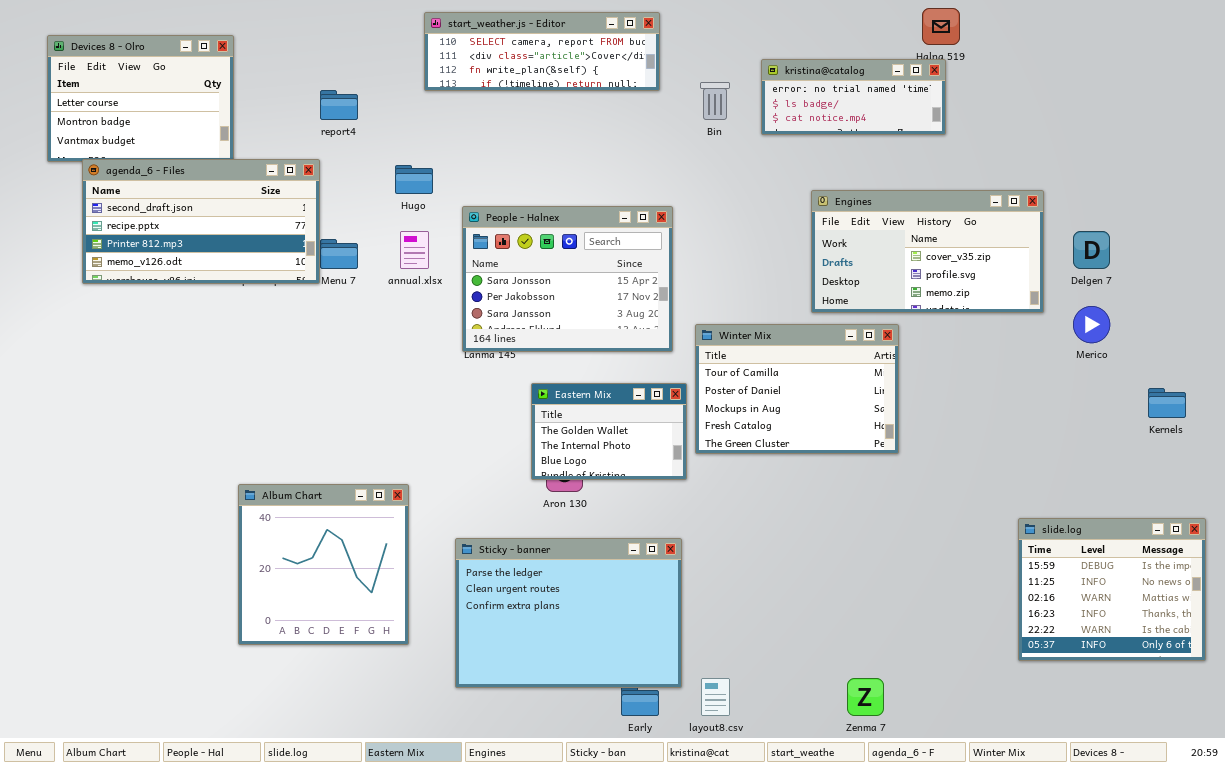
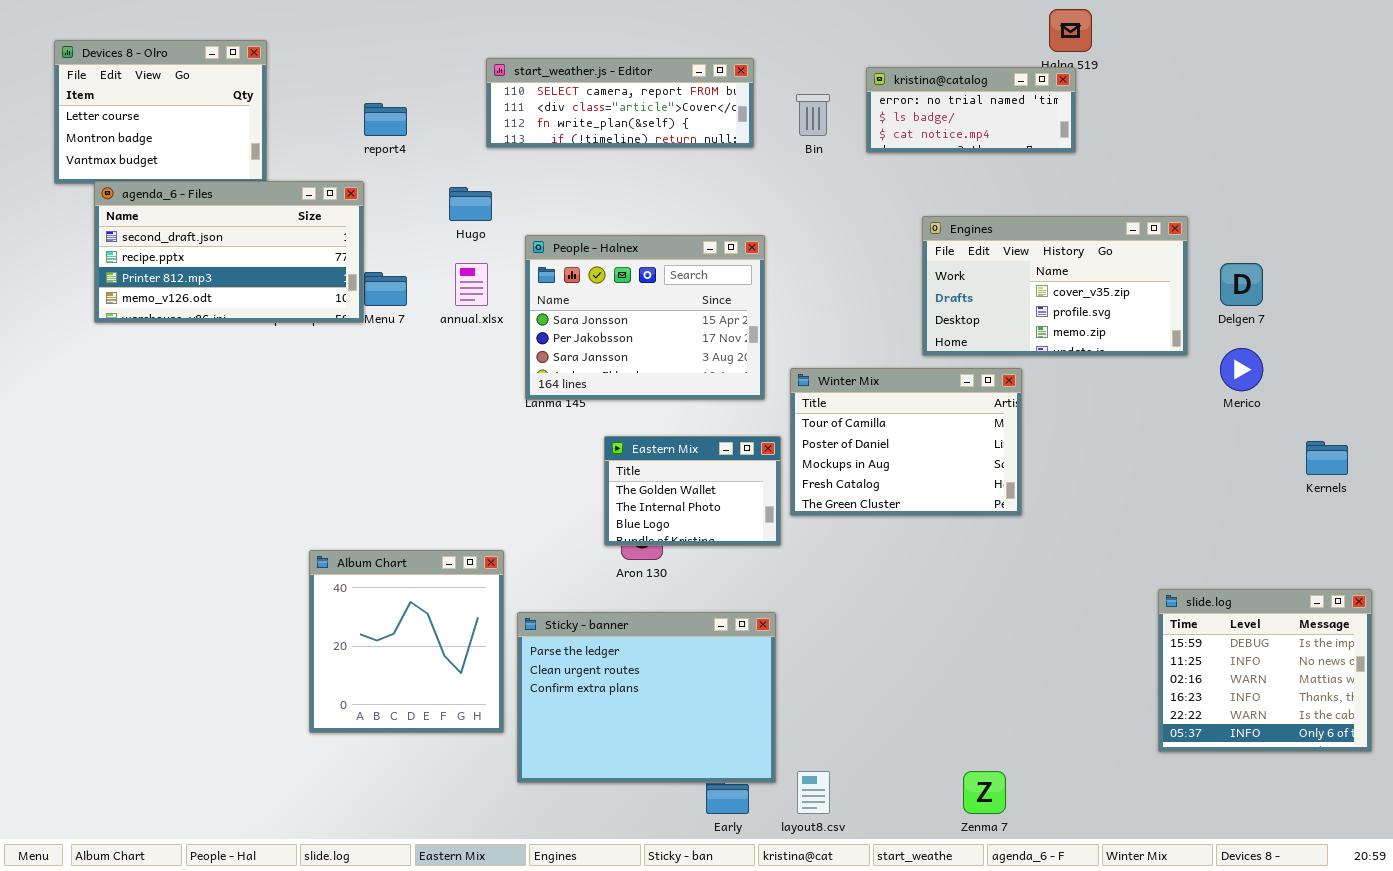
start_weather.js - Editor: [424,12,660,91] -> [486,58,754,148], moved
Album Chart: [238,484,409,645] -> [309,550,504,733], moved

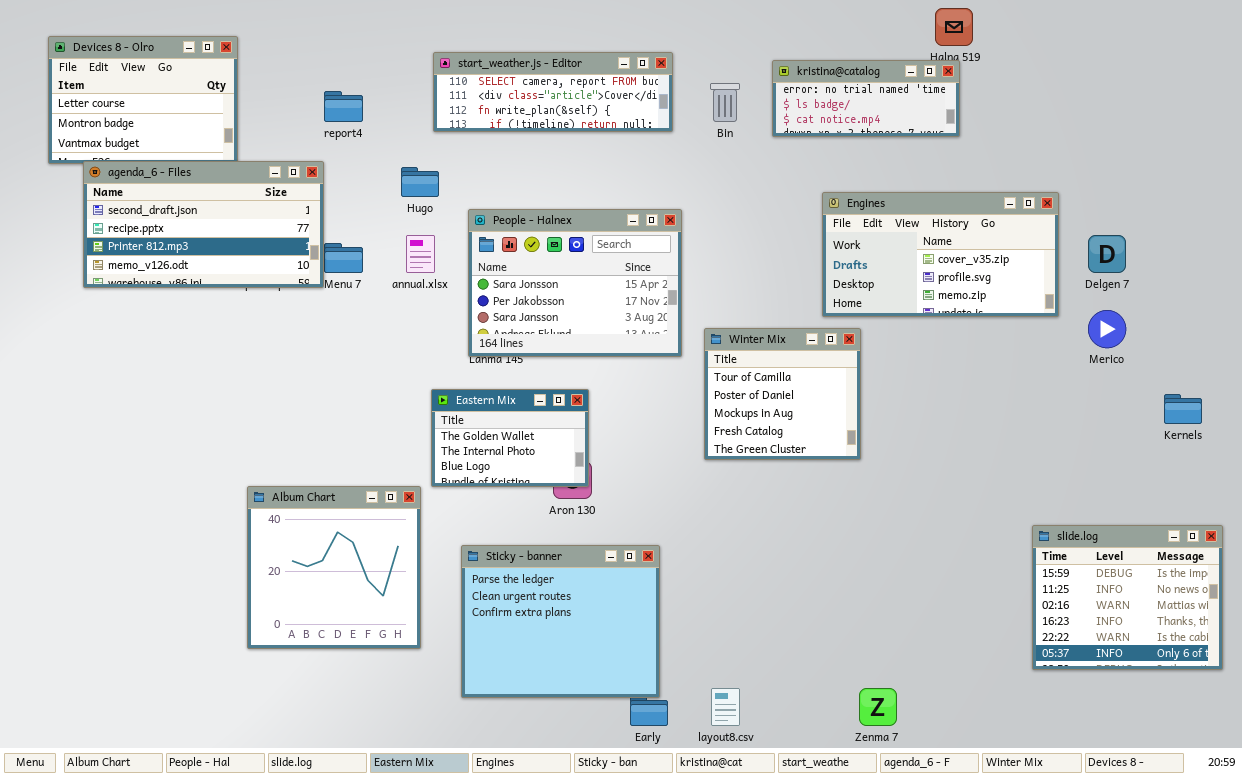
Winter Mix: [790,368,1022,516] -> [704,328,861,460], resized
Eastern Mix: [604,436,781,546] -> [431,389,589,487], moved
Album Chart: [309,550,504,733] -> [247,486,421,649], moved
Sticky - banner: [517,612,776,783] -> [461,545,660,698], resized

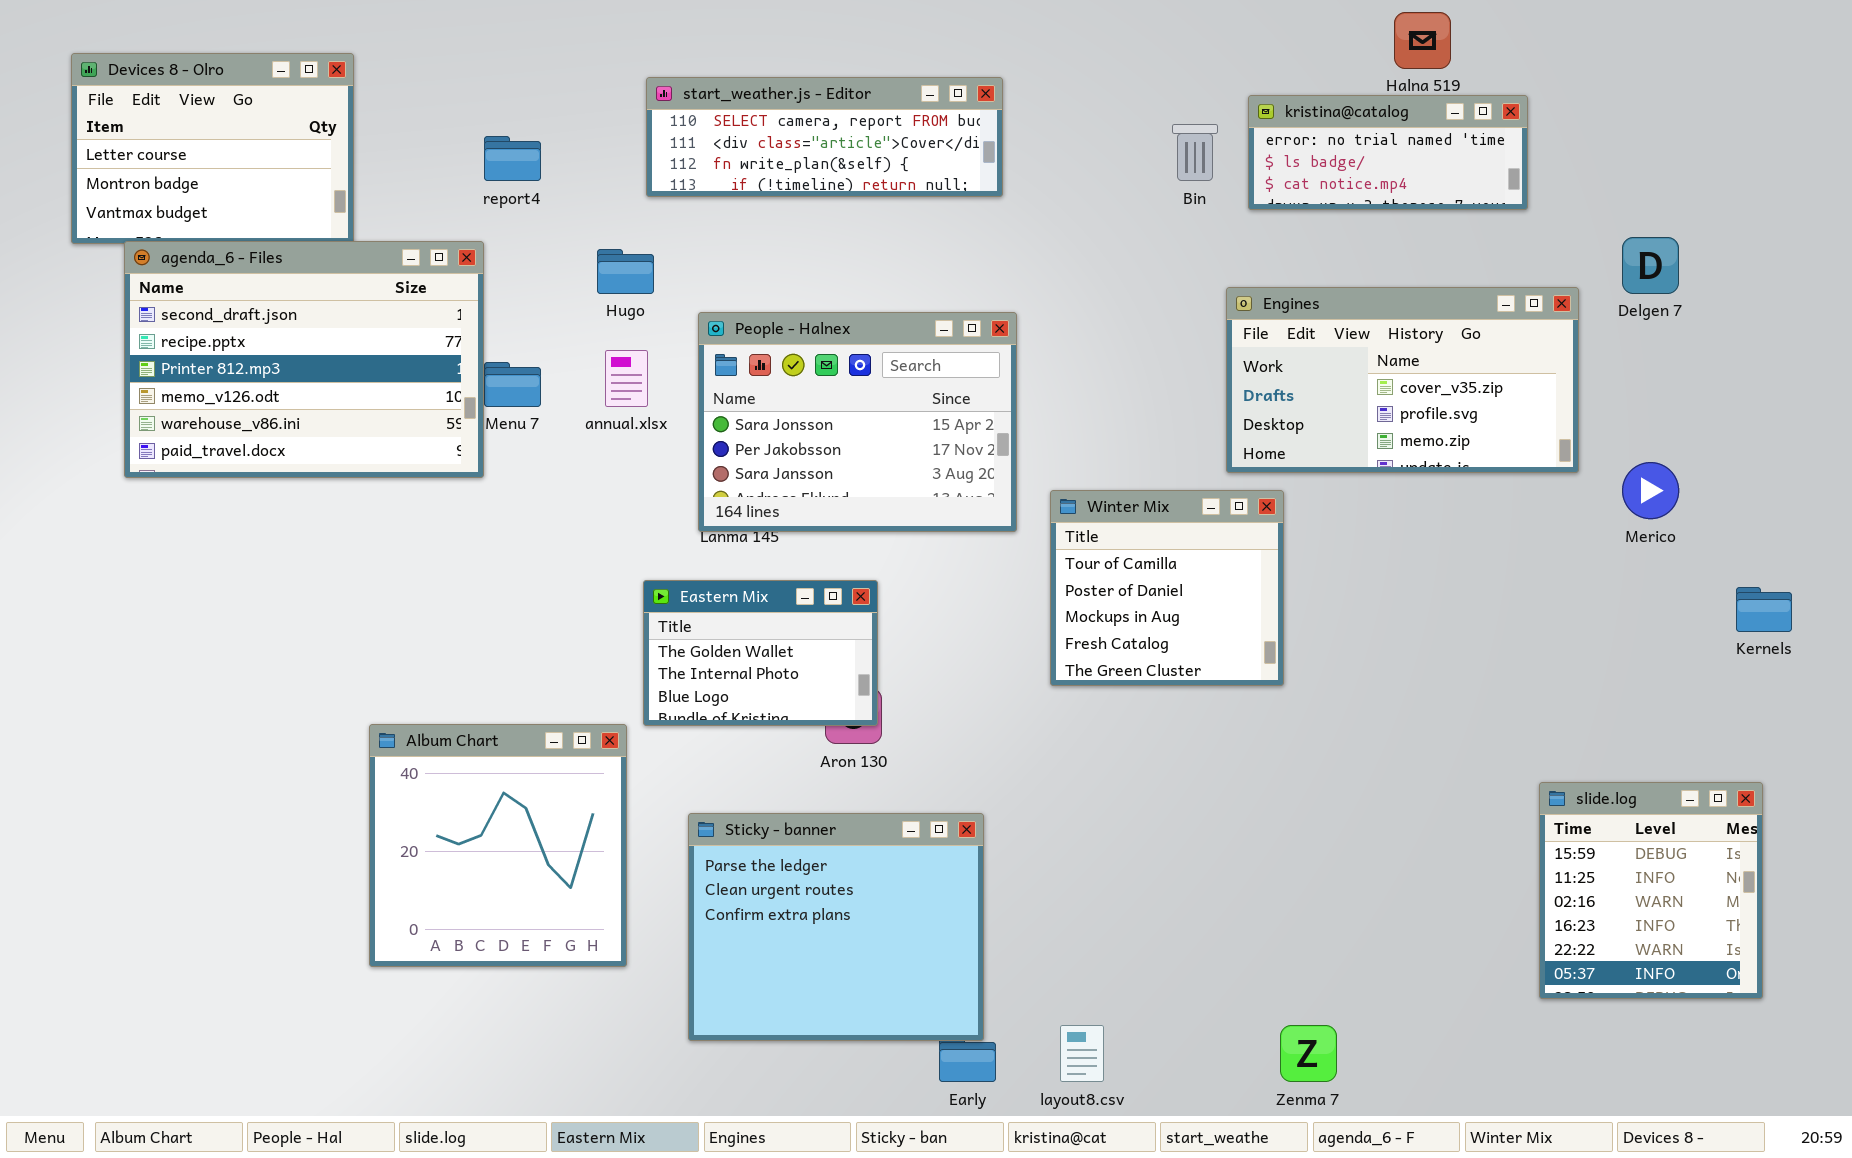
kristina@catalog: [772,60,960,137] -> [1248,95,1528,210], moved
Bin: [710,83,740,122] -> [1172,124,1218,181], moved
agenda_6 - Files: [83,161,324,288] -> [124,241,484,478], resized
Delgen 7: [1088,235,1126,273] -> [1622,237,1679,294], moved
slide.log: [1032,525,1223,670] -> [1539,782,1763,999], resized

